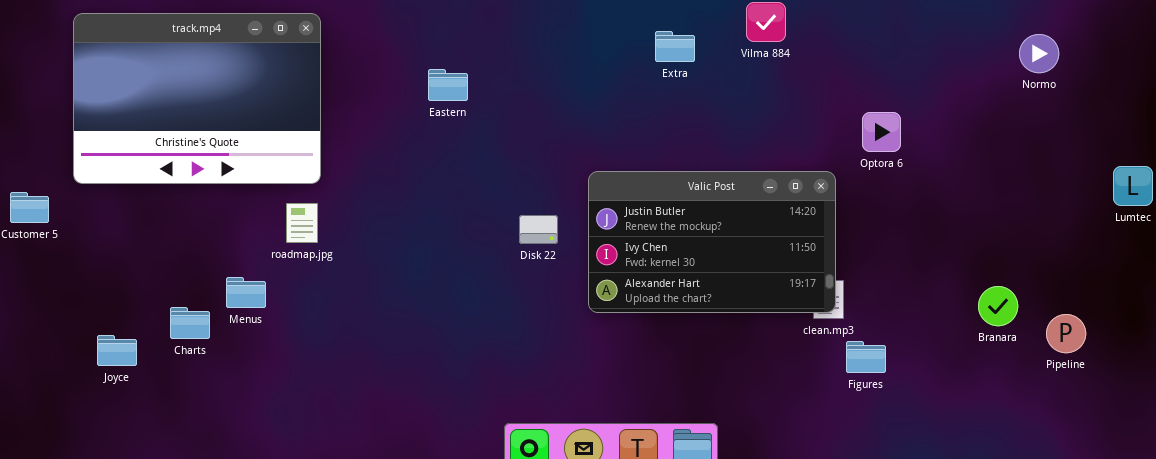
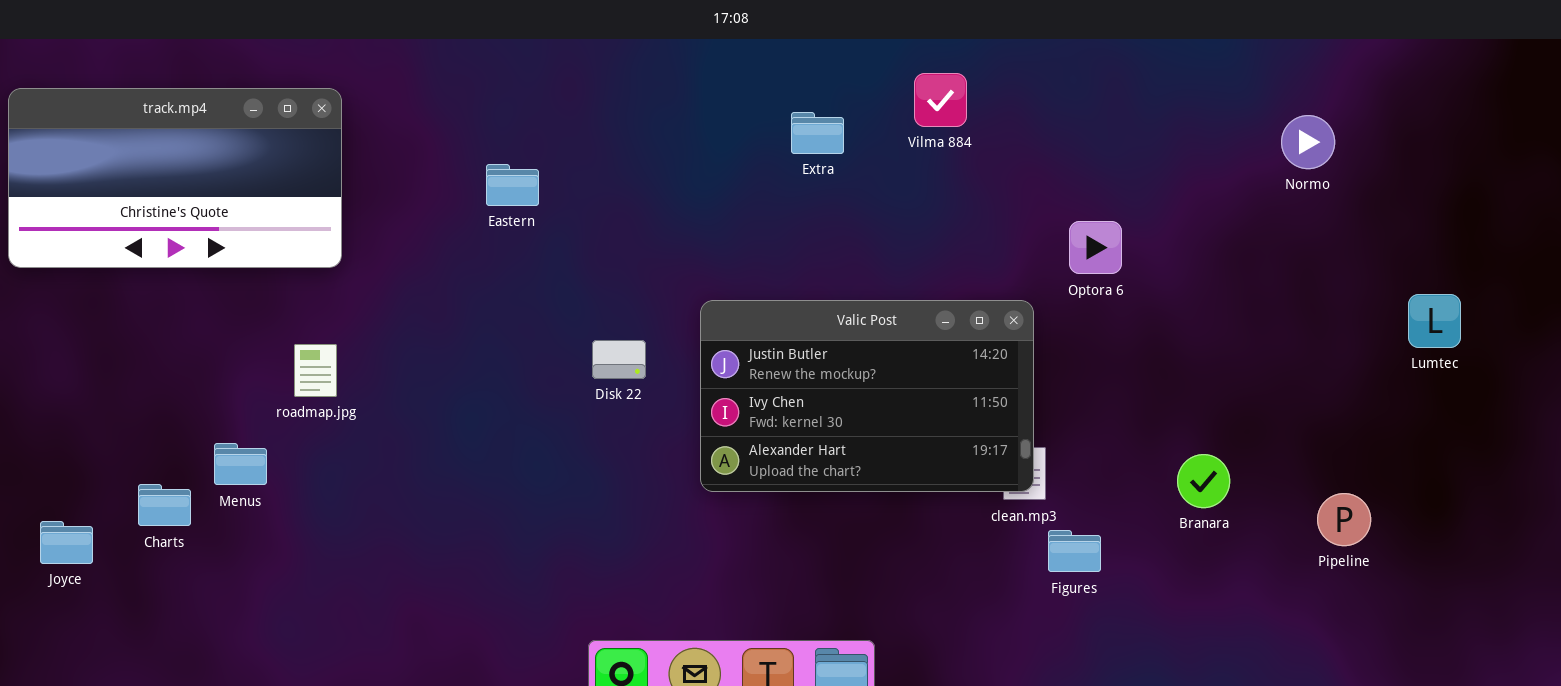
track.mp4: [73,13,321,184] -> [8,88,342,268], resized
Disk 22: [519,215,558,244] -> [592,340,646,379], moved
Branara: [978,286,1018,326] -> [1177,454,1230,508], moved

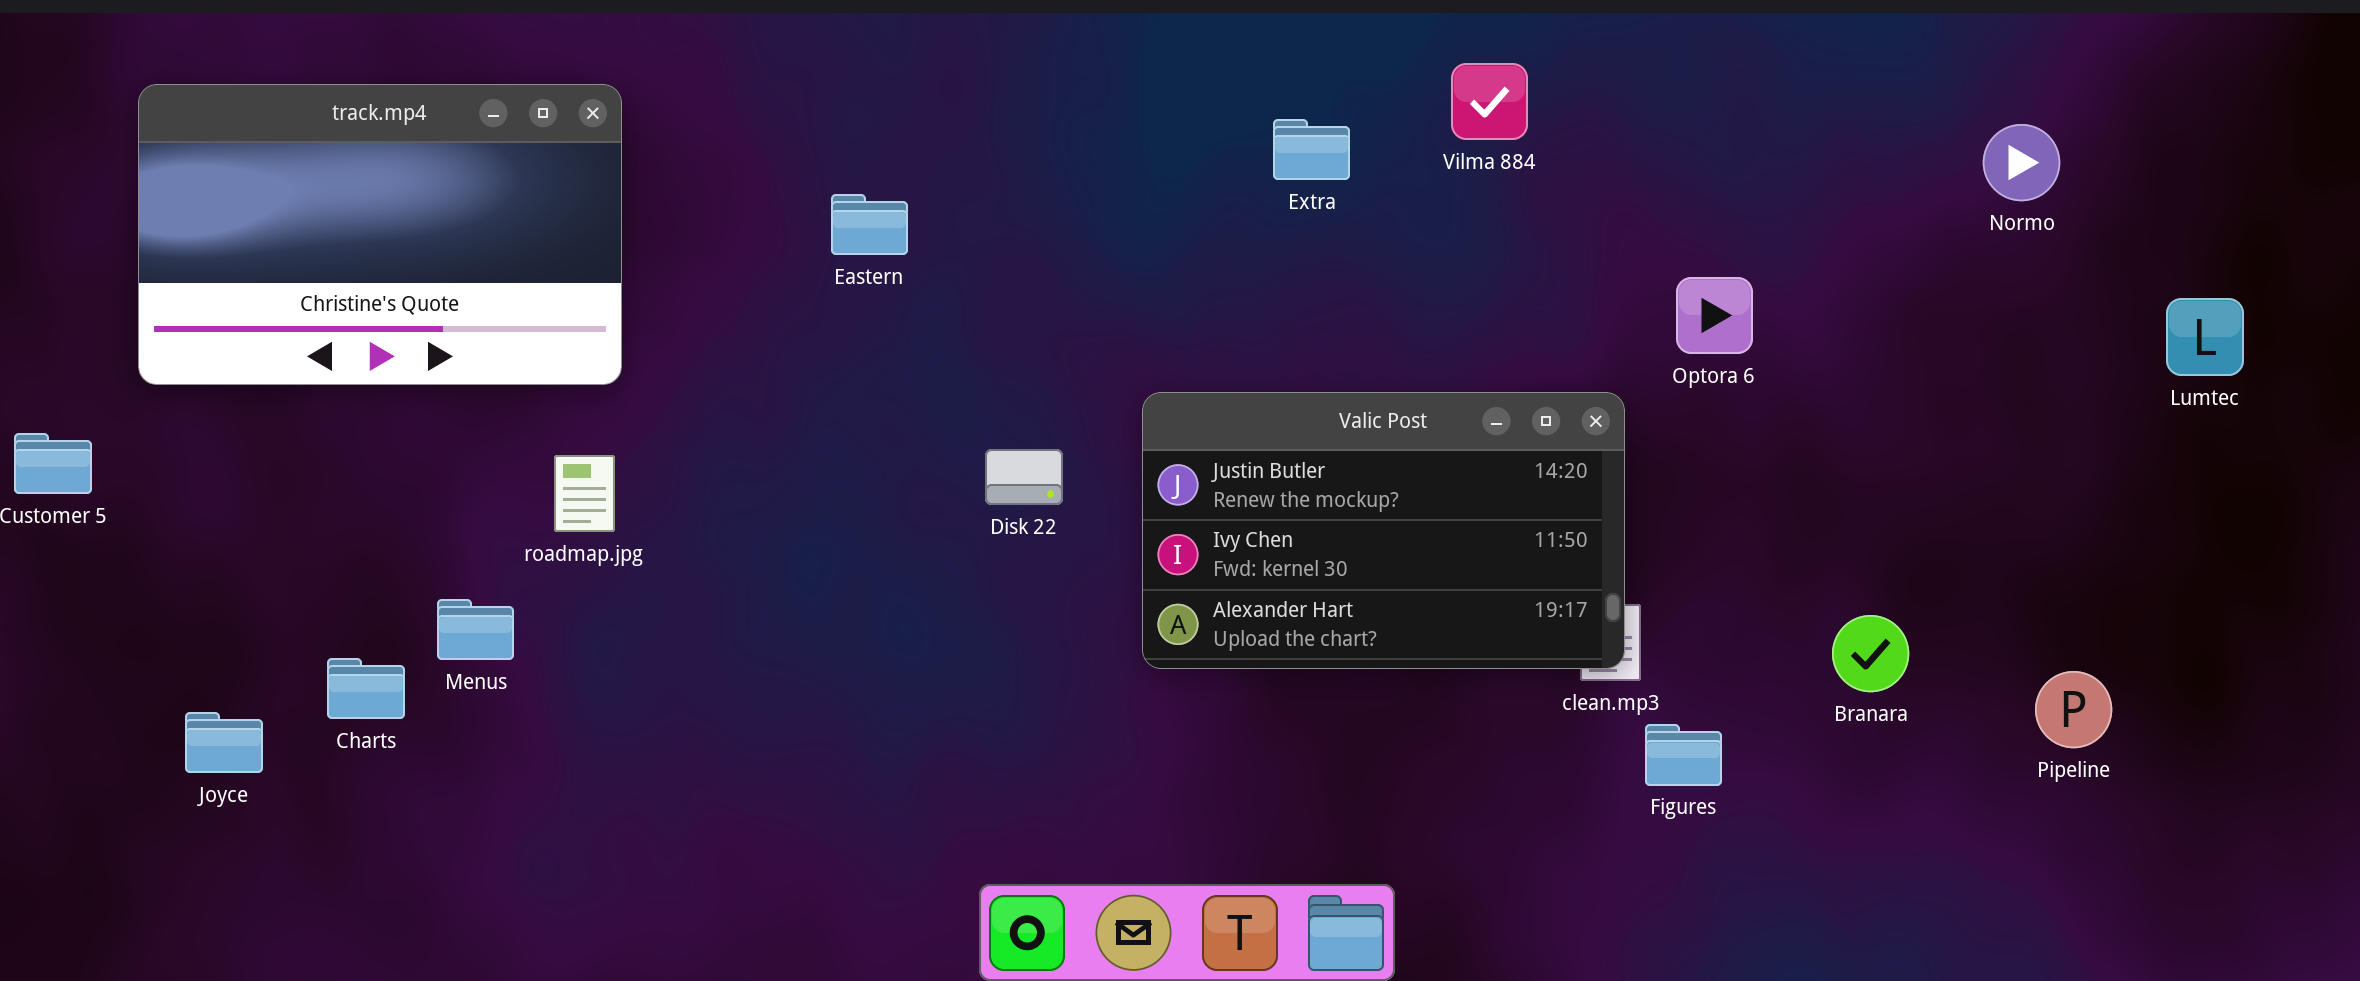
track.mp4: [8,88,342,268] -> [138,84,622,385], resized
Lumtec: [1408,294,1461,348] -> [2166,298,2244,376], moved

